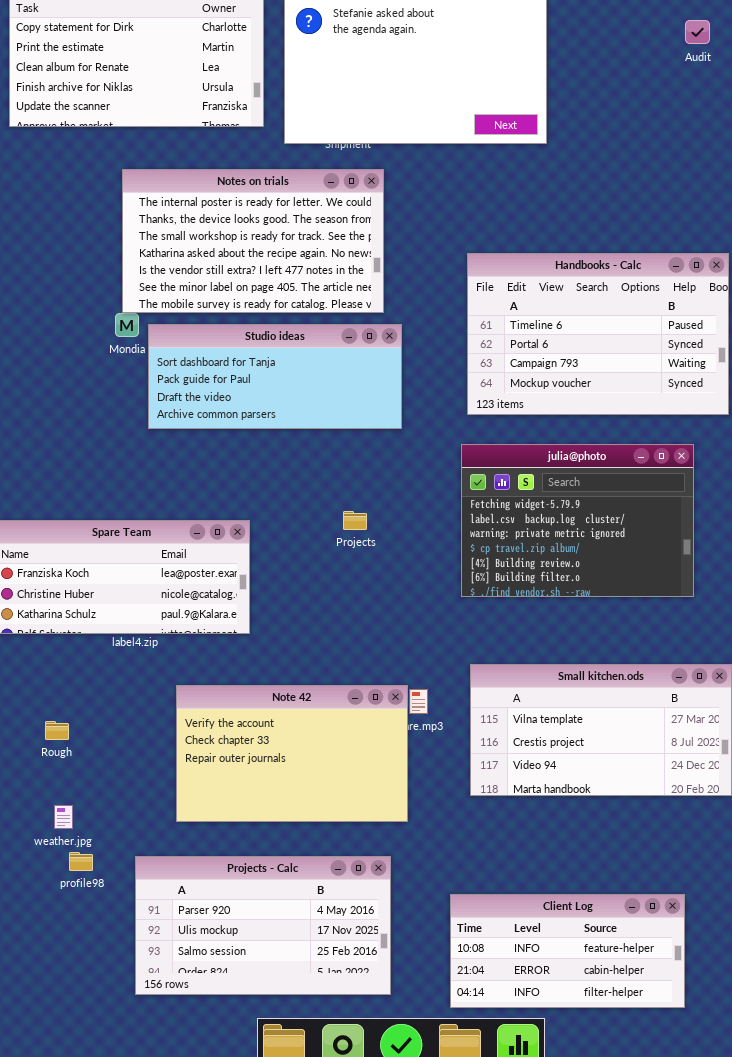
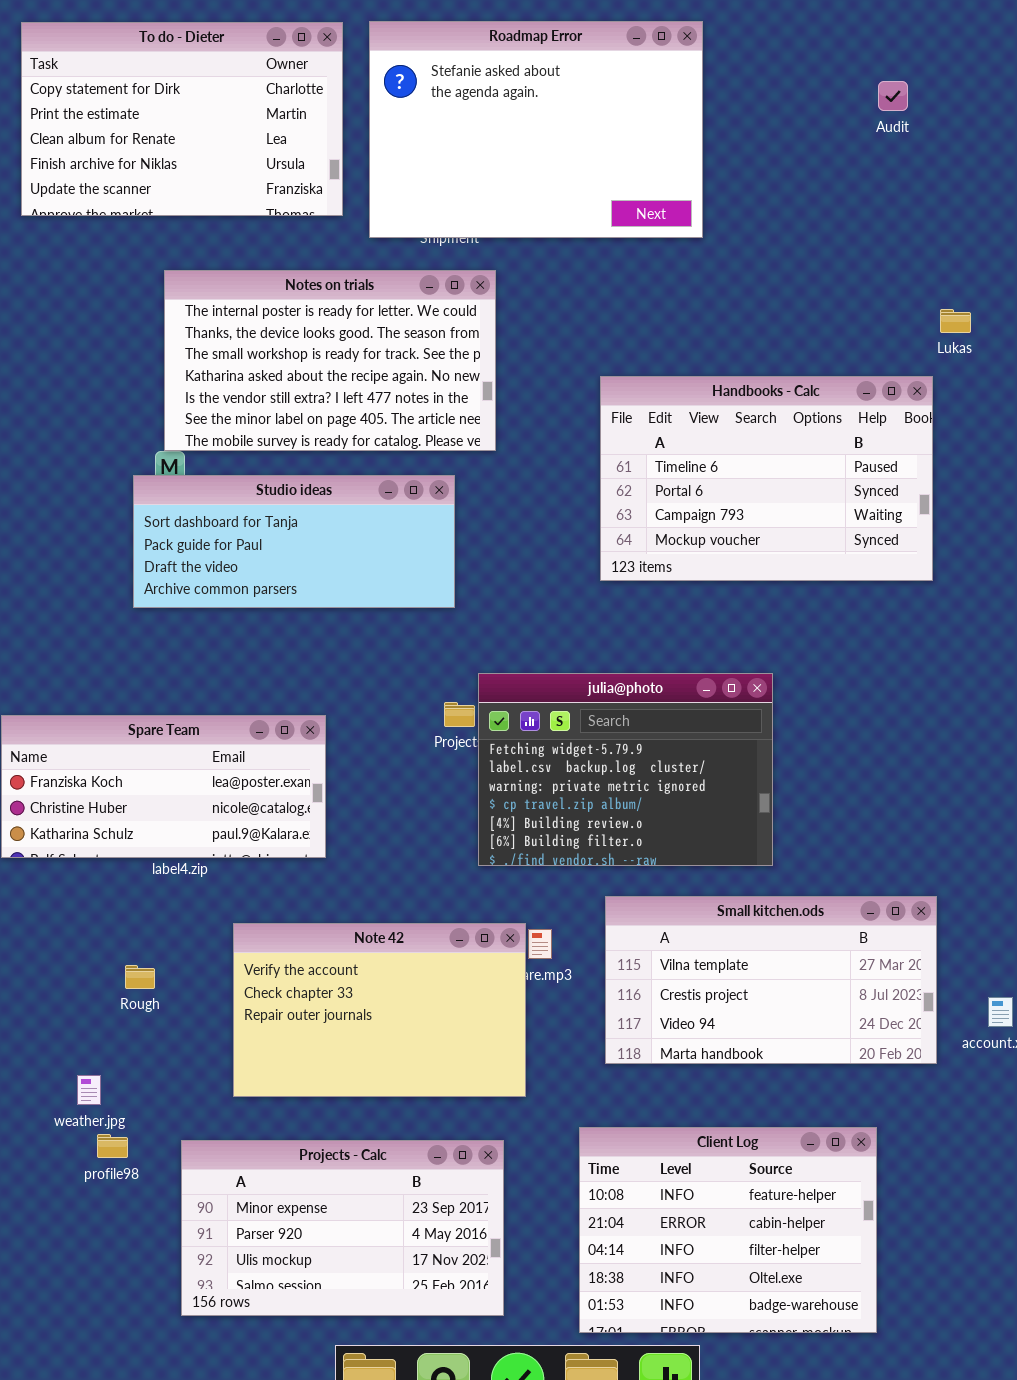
Studio ideas: [148,324,402,429] -> [133,475,455,608], moved
julia@photo: [461,444,694,597] -> [478,673,773,866], moved
Rough: [45,721,69,740] -> [125,965,155,989], moved
Projects - Calc: [135,856,391,995] -> [181,1140,504,1316], scrolled up 1 row
Client Log: [450,894,685,1008] -> [579,1127,877,1333], resized

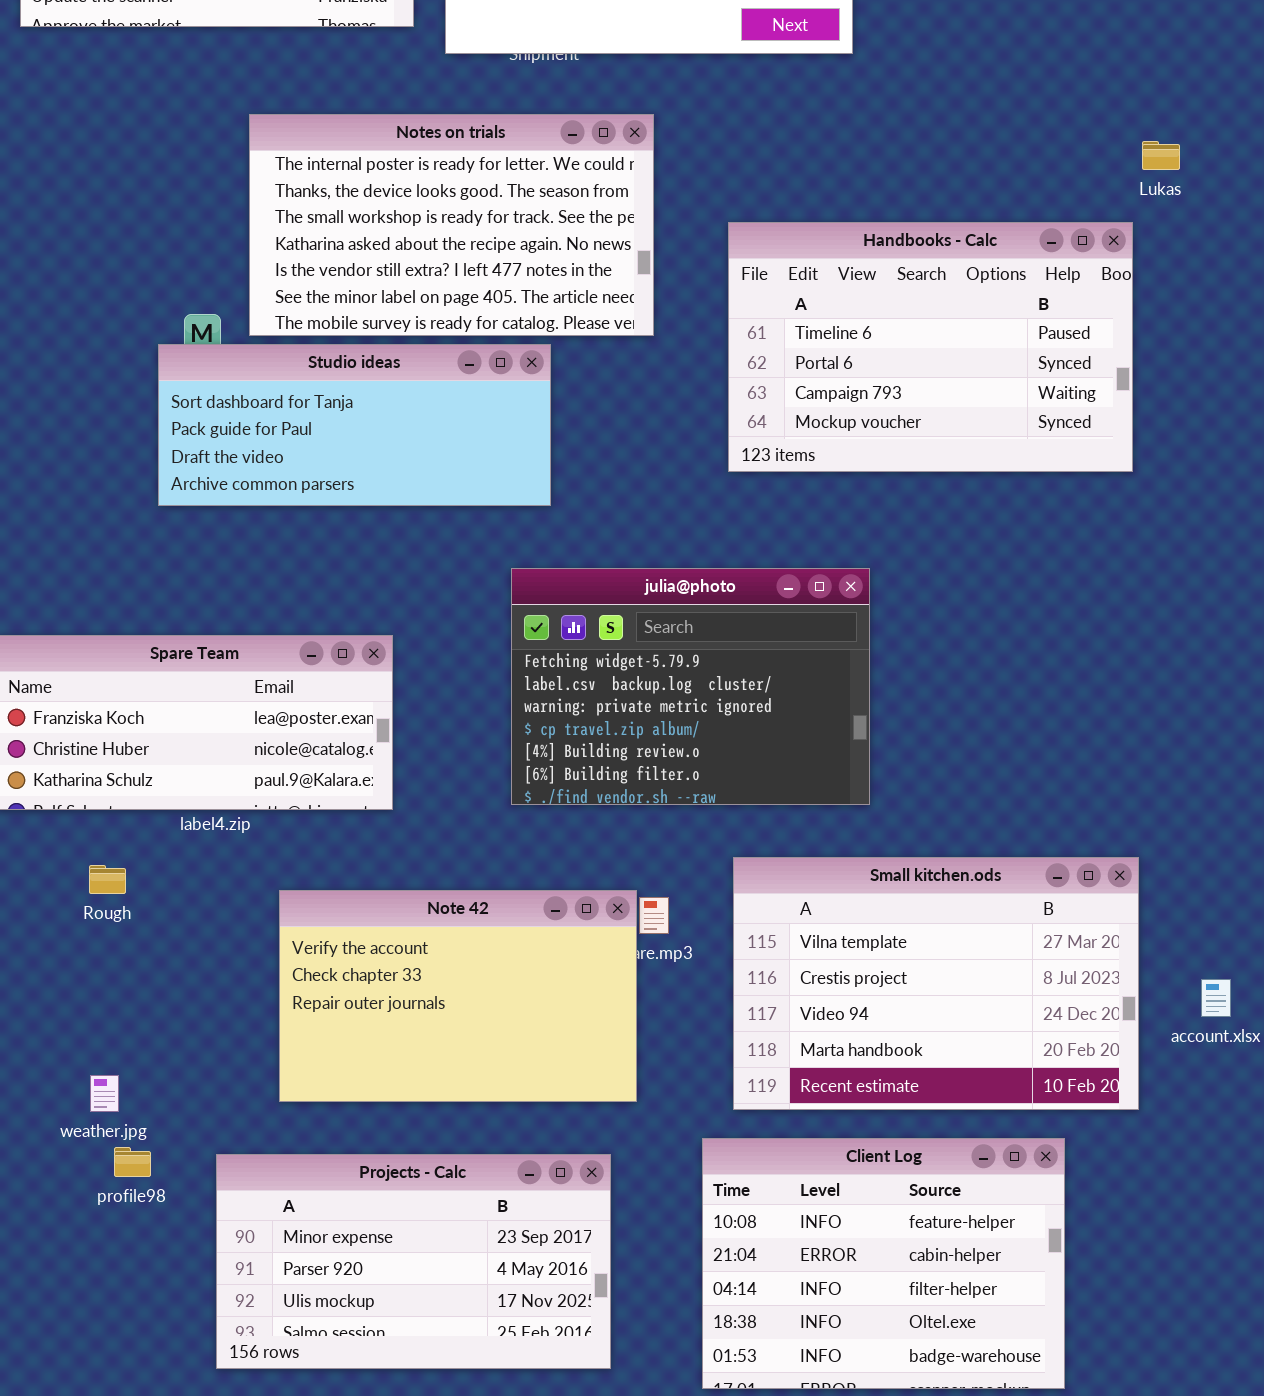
Notes on trials: [164,270,496,451] -> [249,114,654,336], moved
julia@photo: [478,673,773,866] -> [511,568,870,805], moved
Small kitchen.ods: [605,896,937,1064] -> [733,857,1139,1110], resized
Rough: [125,965,155,989] -> [89,865,126,894], moved

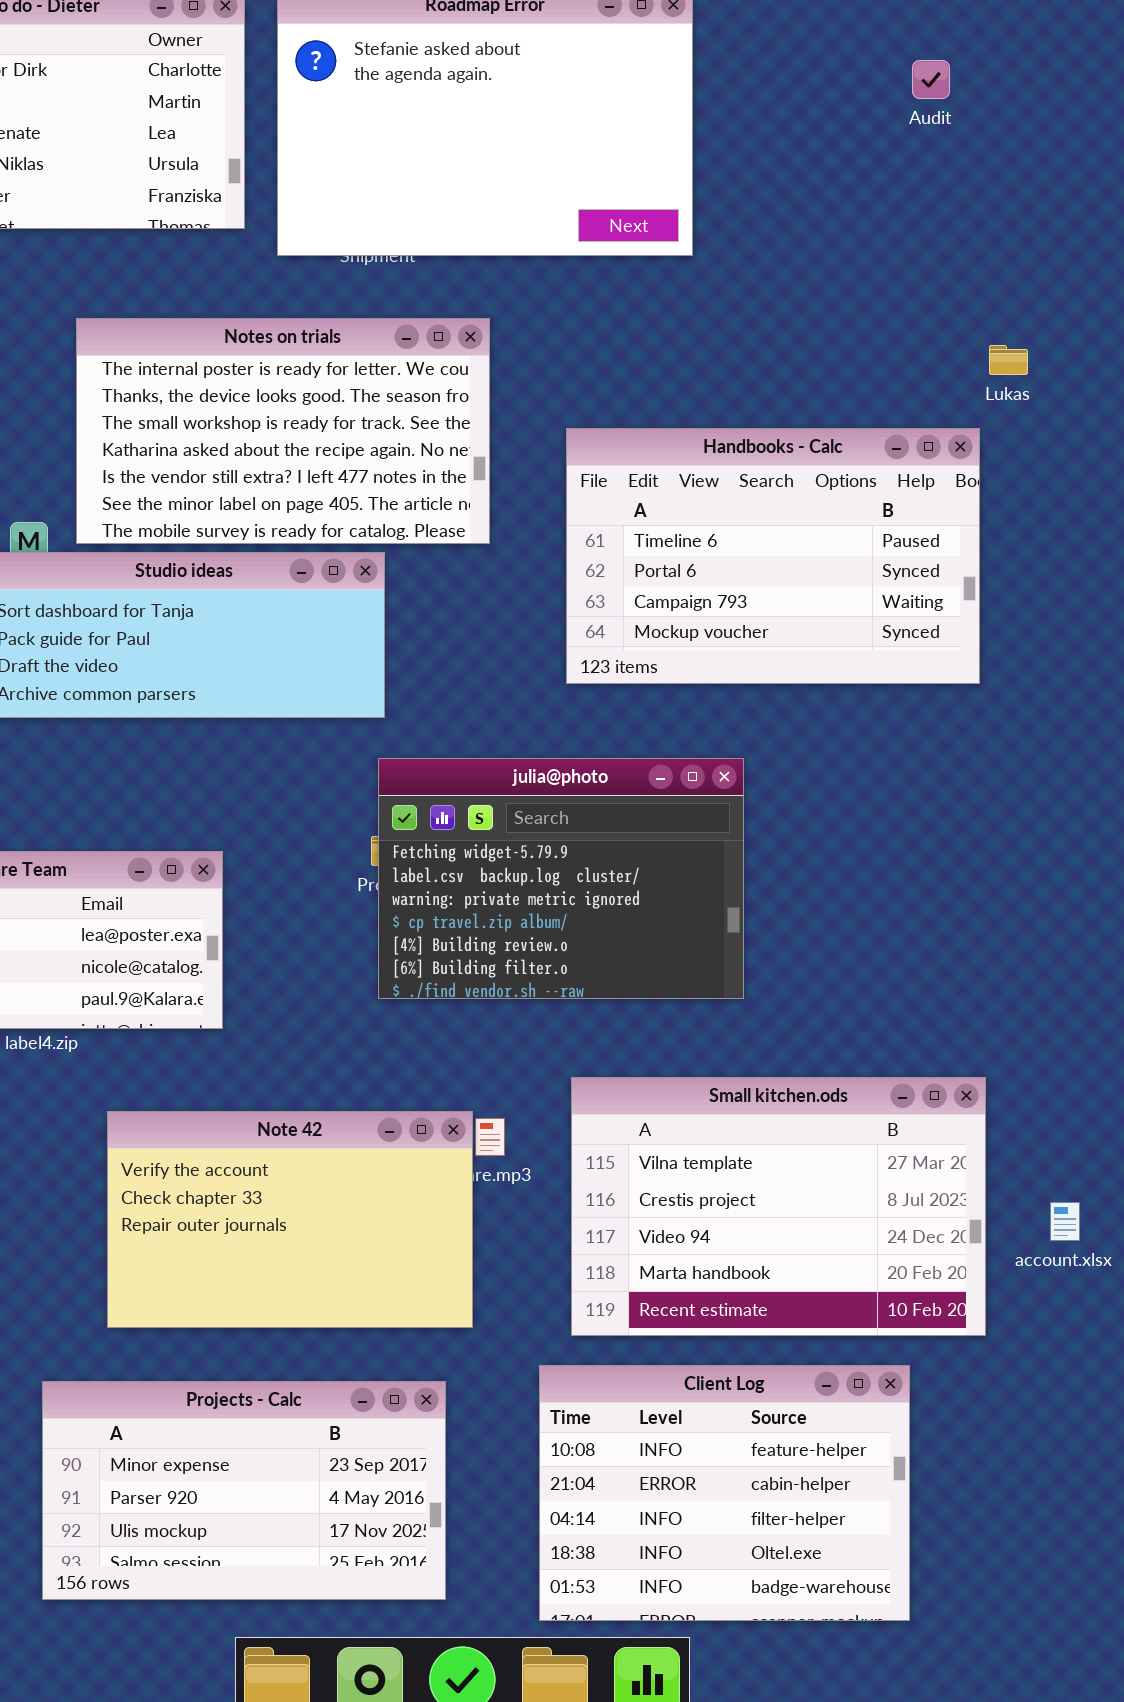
julia@photo: [511,568,870,805] -> [378,758,744,999], moved

